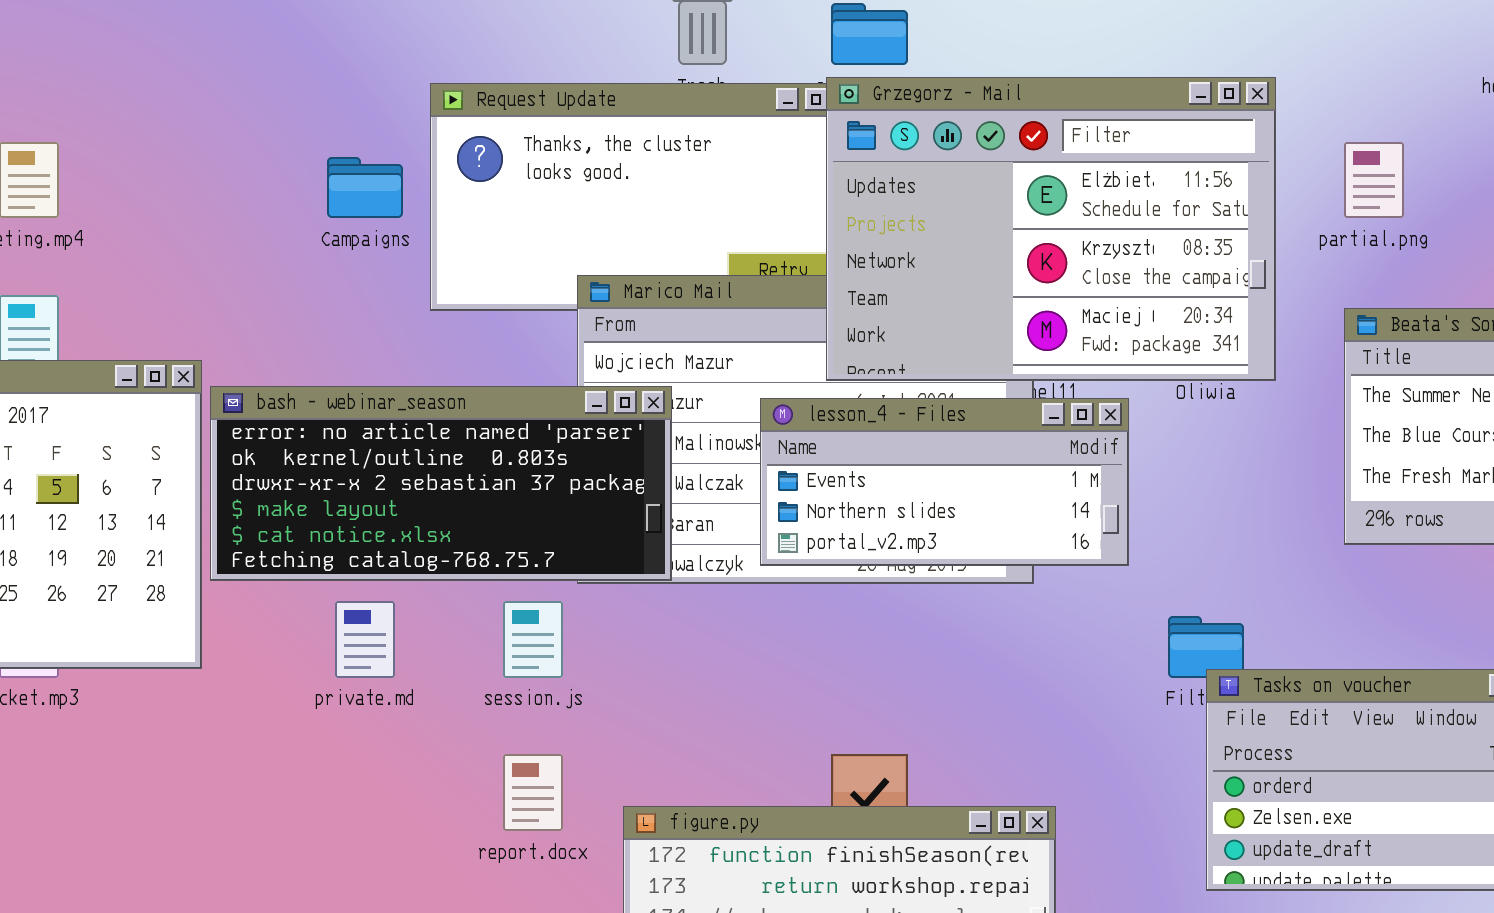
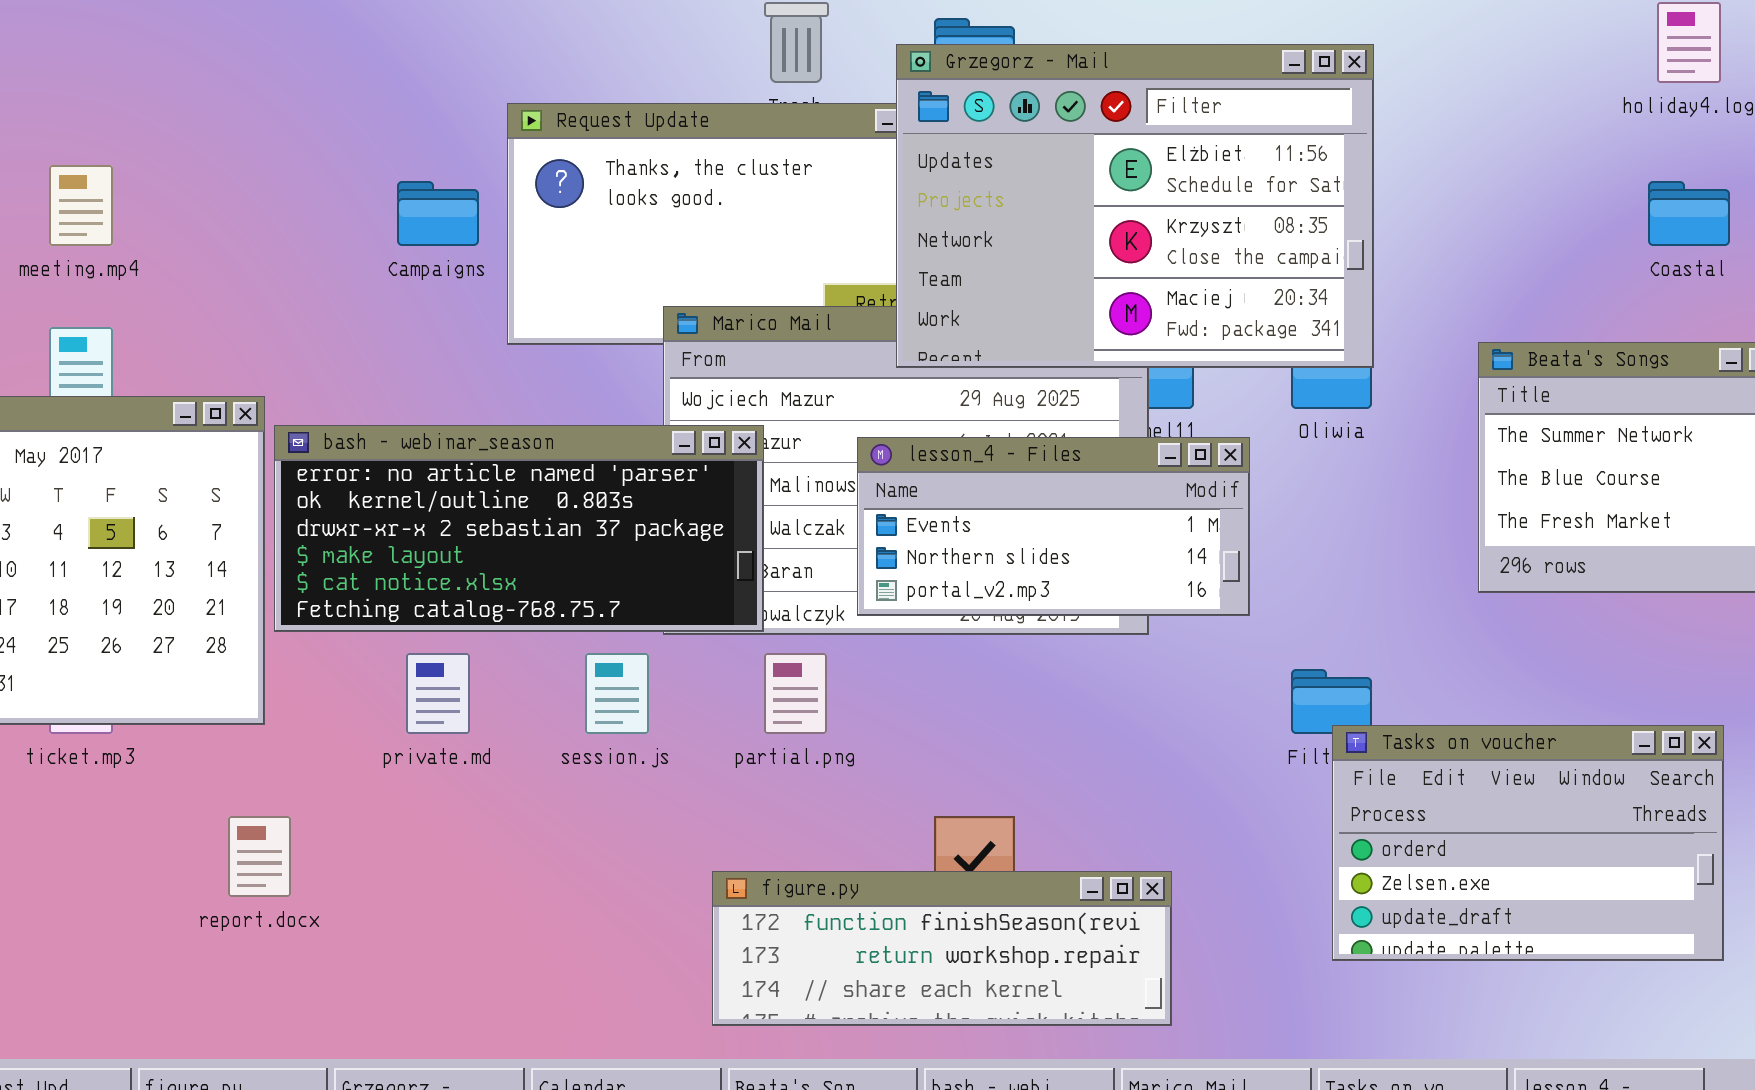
Grzegorz - Mail: [826,77,1276,381] -> [896,44,1374,368], moved
partial.png: [1344,142,1404,218] -> [764,653,827,734], moved
report.docx: [503,754,563,831] -> [228,816,291,897], moved

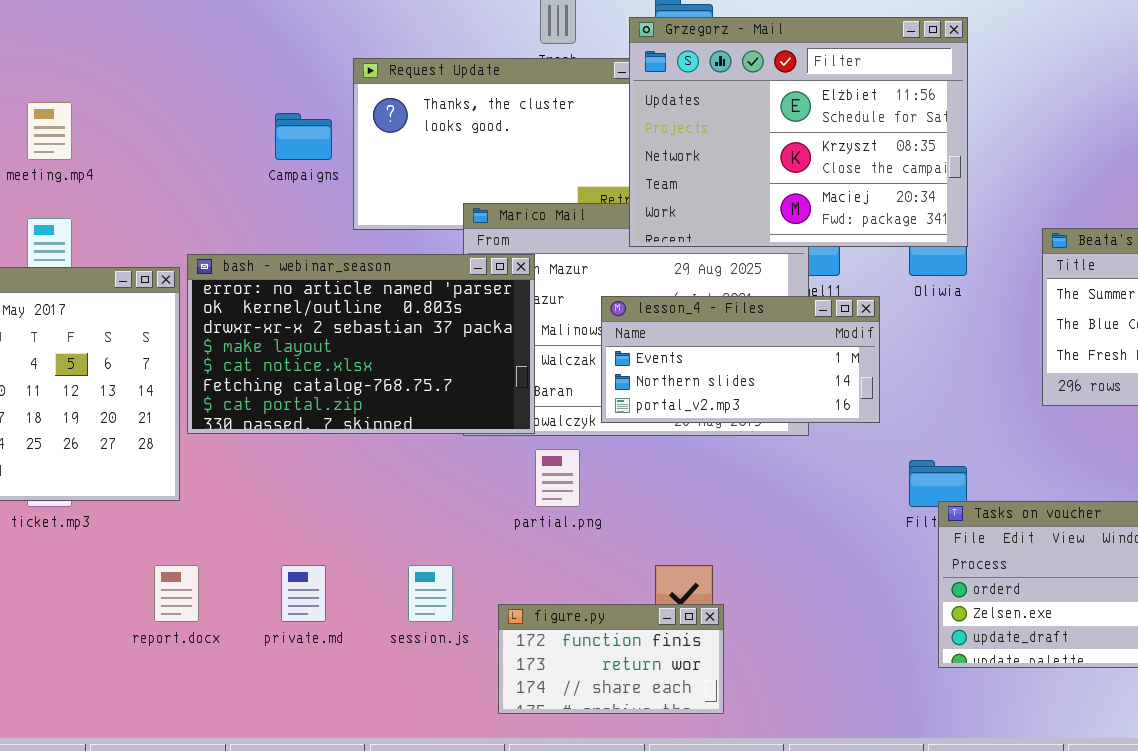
bash - webinar_season: [274,425,764,632] -> [187,254,535,434], resized
private.md: [406,653,470,734] -> [281,565,326,622], moved
session.js: [585,653,649,734] -> [408,565,453,622], moved
figure.py: [712,871,1172,1026] -> [498,604,724,714], resized

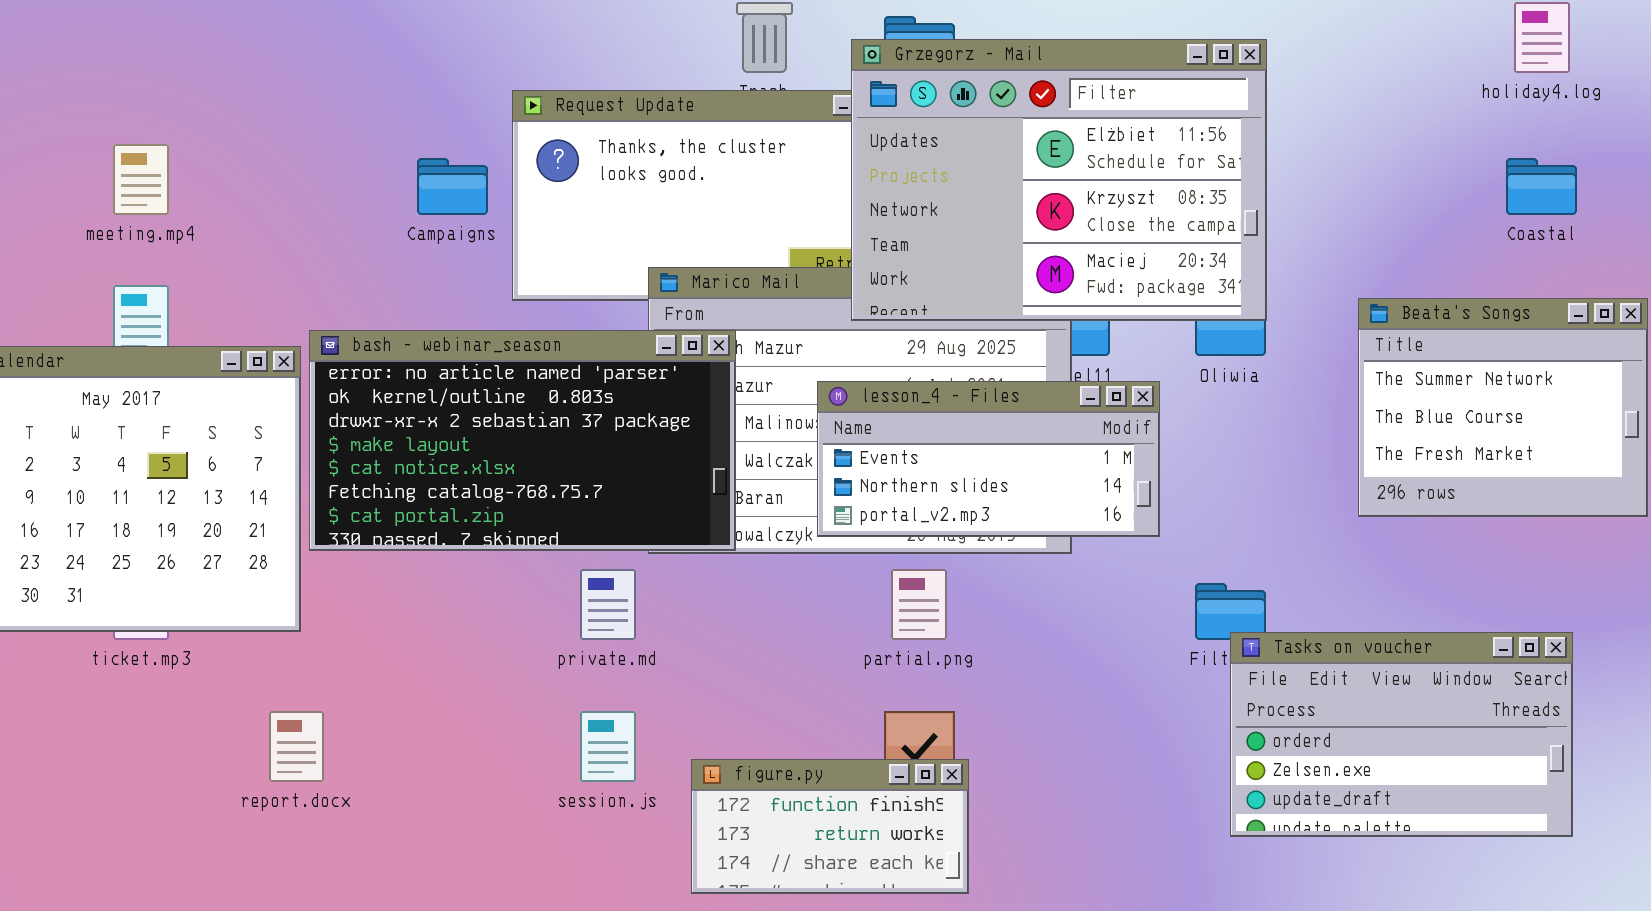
partial.png: [535,449,580,507] -> [891,569,947,640], moved
private.md: [281,565,326,622] -> [580,569,636,640], moved

